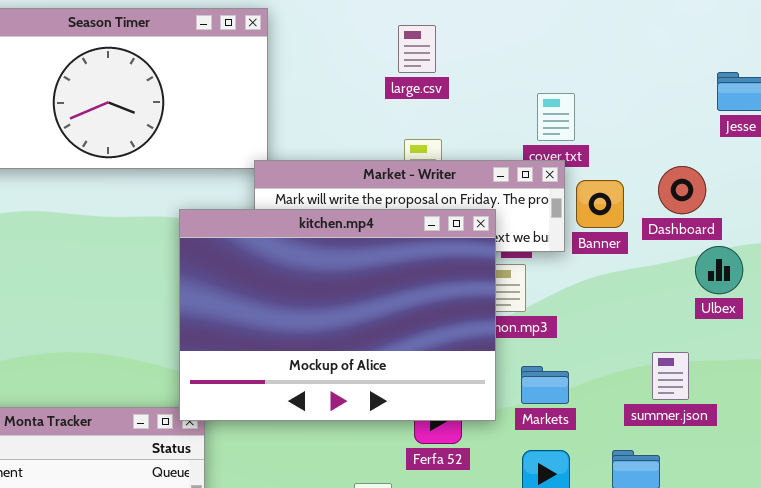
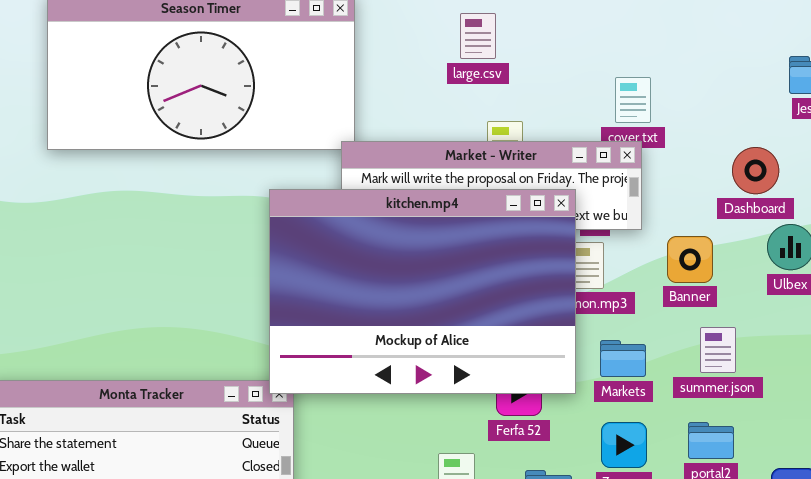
large.csv: [398,25,436,73] -> [460,13,496,59], moved
Banner: [576,180,624,228] -> [667,236,713,283], moved
summer.json: [652,352,689,400] -> [700,327,736,373], moved

